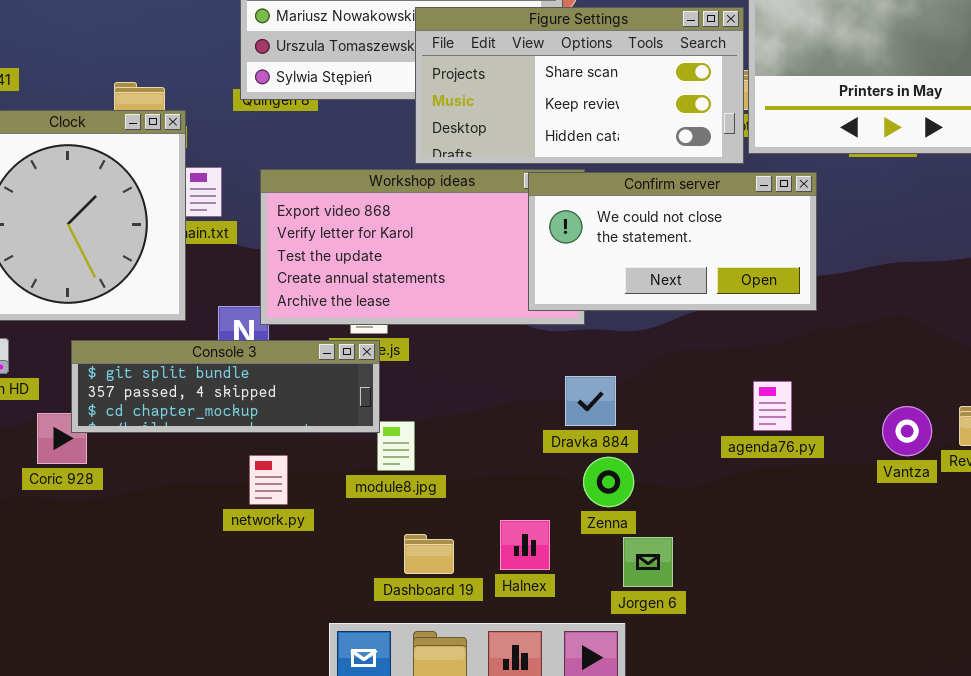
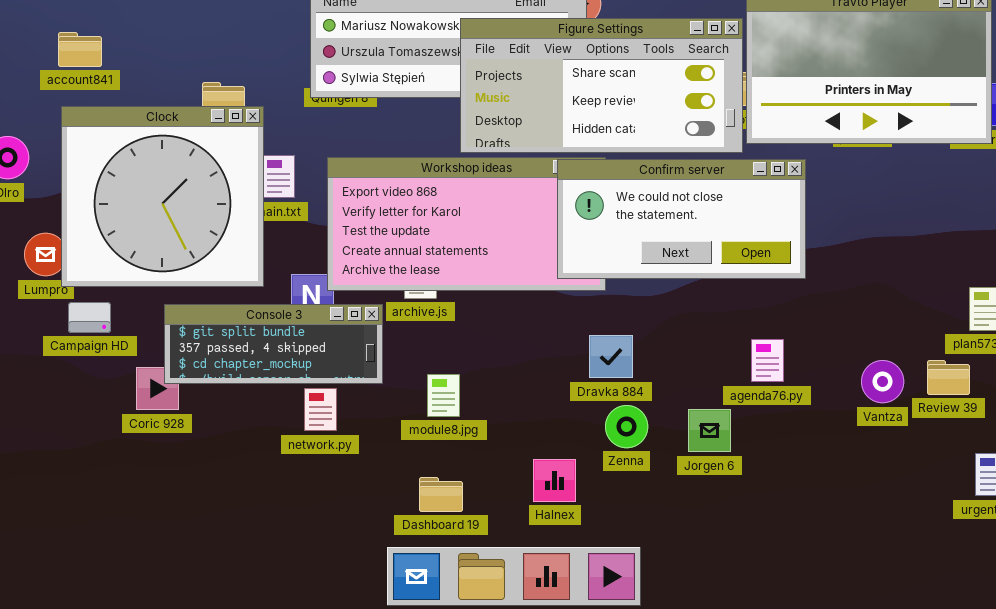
Console 3: [71,340,380,433] -> [164,304,383,384], resized
network.py: [249,455,288,505] -> [304,388,337,431], moved
Dashboard 19: [404,534,454,574] -> [419,477,463,512], moved
Jorgen 6: [623,537,673,587] -> [688,409,731,452], moved

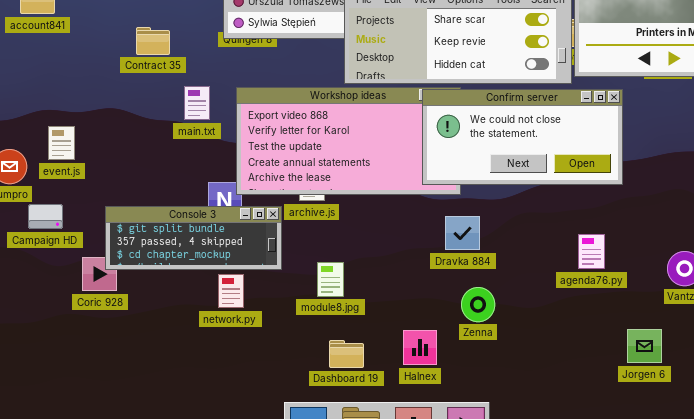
Clock: [61,106,264,287] -> none, closed
Dravka 884: [589,335,633,378] -> [445,216,480,250], moved
Jorgen 6: [688,409,731,452] -> [627,329,662,363], moved
Dashboard 19: [419,477,463,512] -> [329,340,364,368], moved

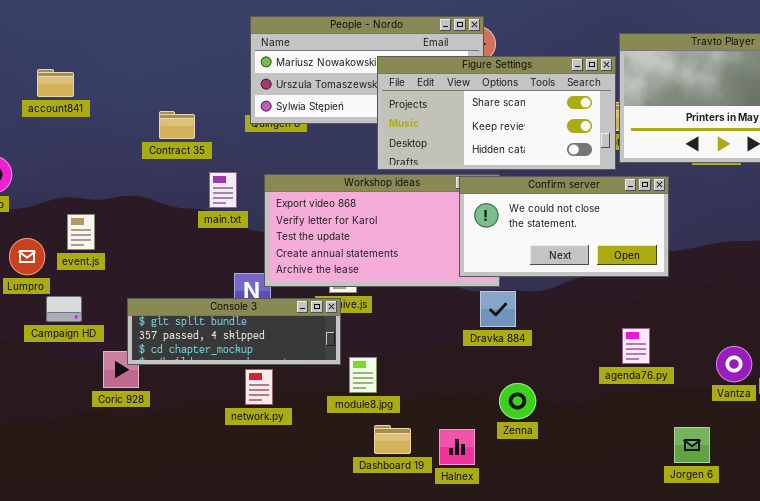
Console 3: [105,206,282,270] -> [127,298,341,365], resized
Dravka 884: [445,216,480,250] -> [480,291,516,327], moved
Dashboard 19: [329,340,364,368] -> [374,425,411,454], moved

